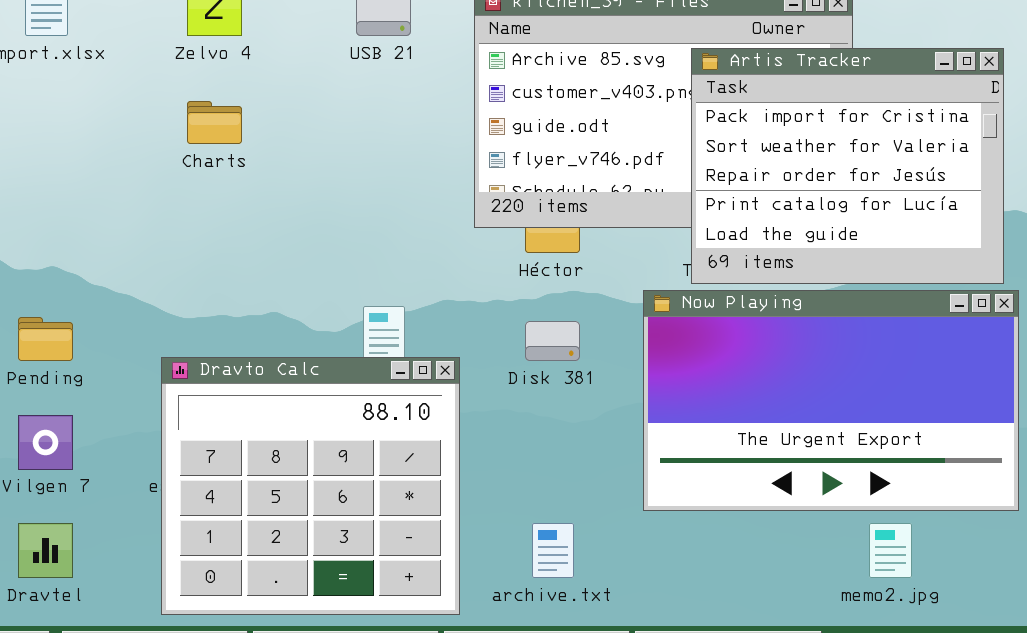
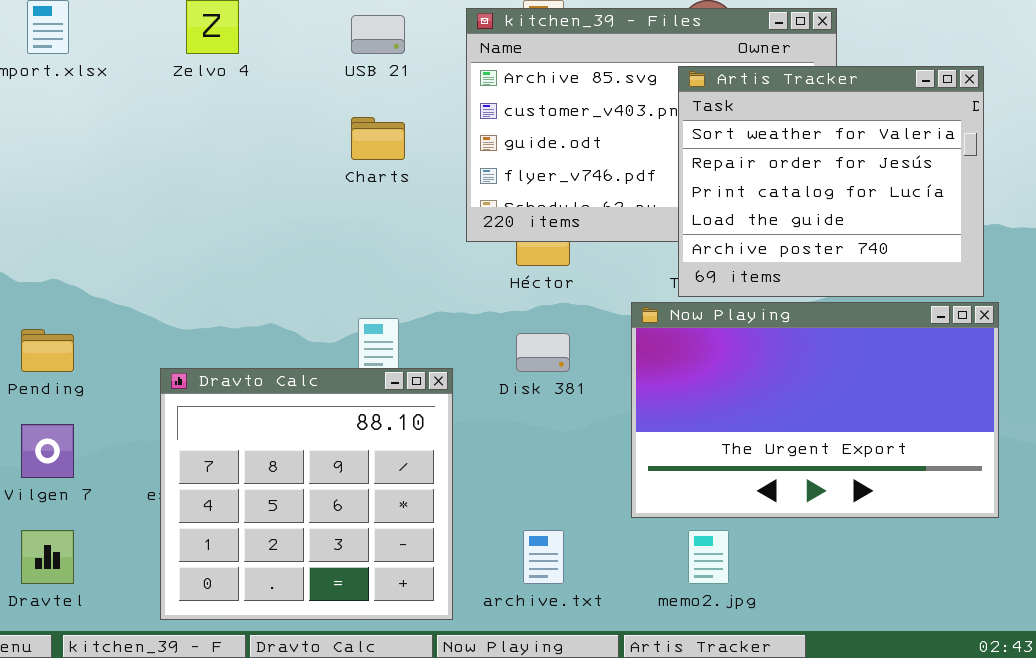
Artis Tracker: [691,48,1004,284] -> [678,66,984,297], scrolled down 1 row
Charts: [187,101,242,144] -> [351,117,405,160], moved
memo2.jpg: [869,523,912,578] -> [688,530,729,584], moved

